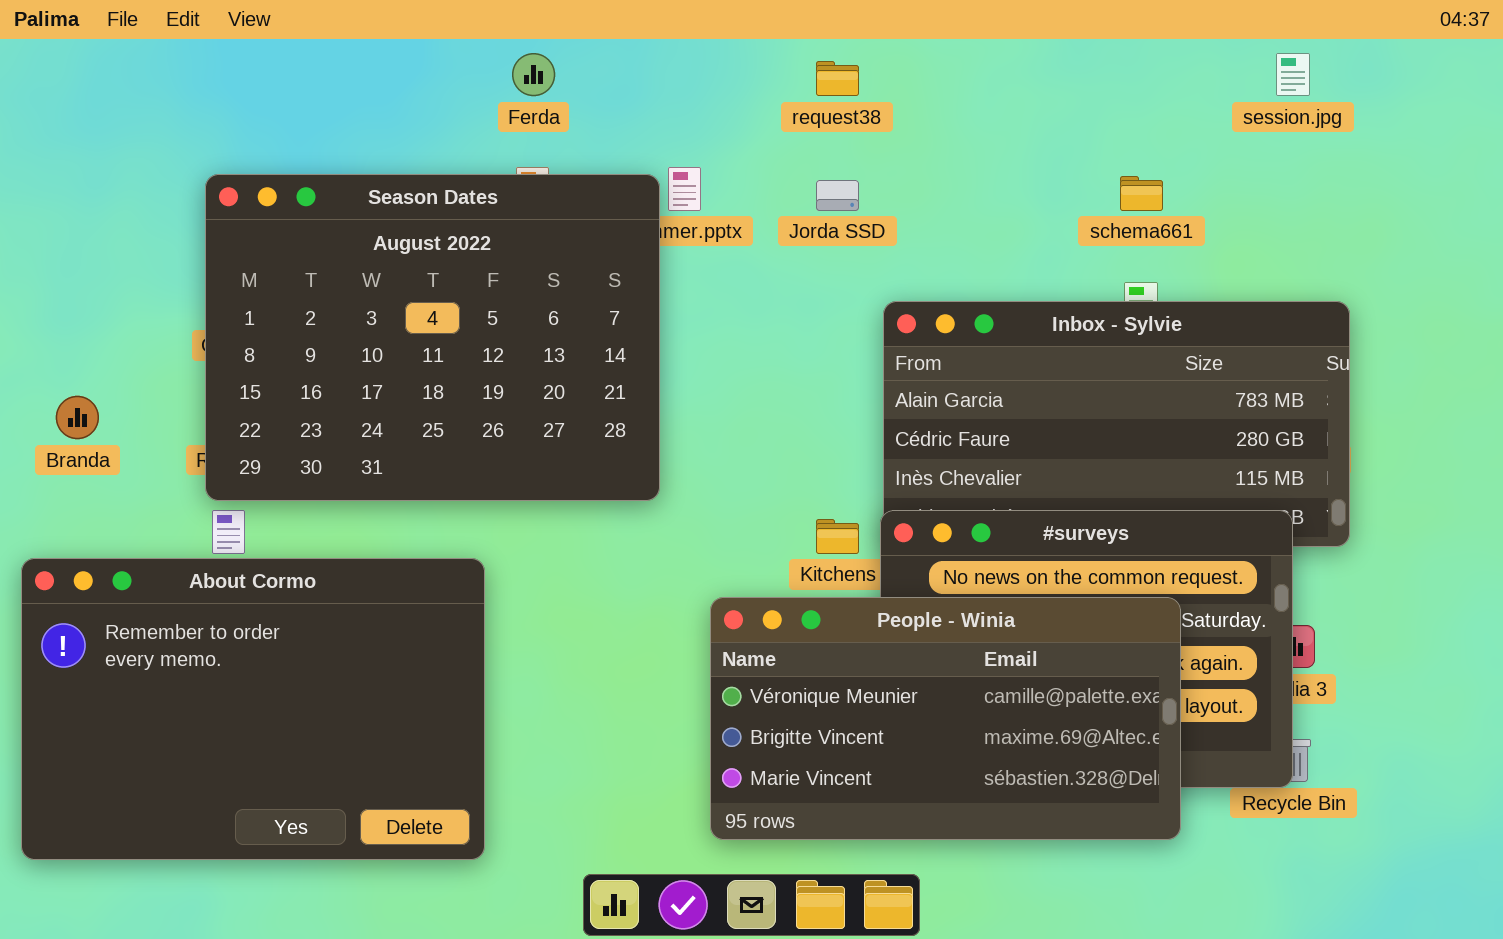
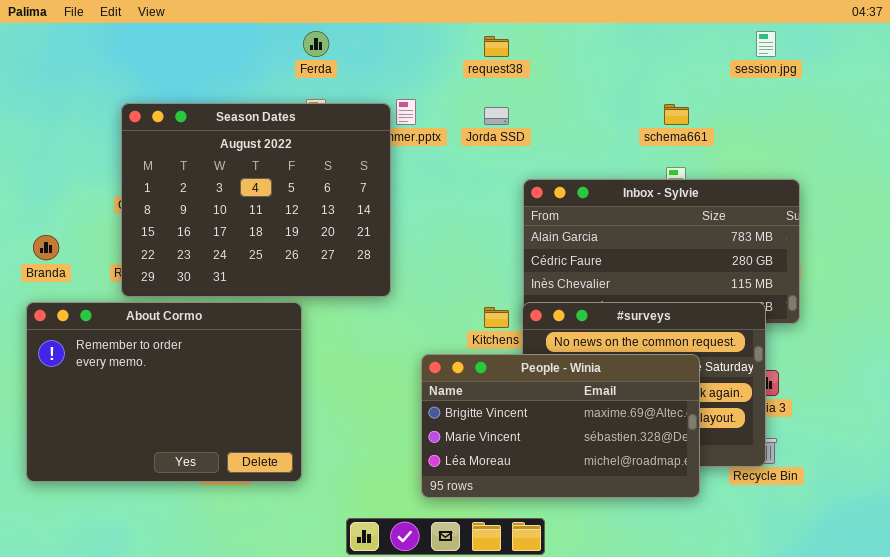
About Cormo: [21,558,485,860] -> [26,302,302,482], moved
People - Winia: [710,597,1181,840] -> [421,354,700,498], scrolled down 1 row

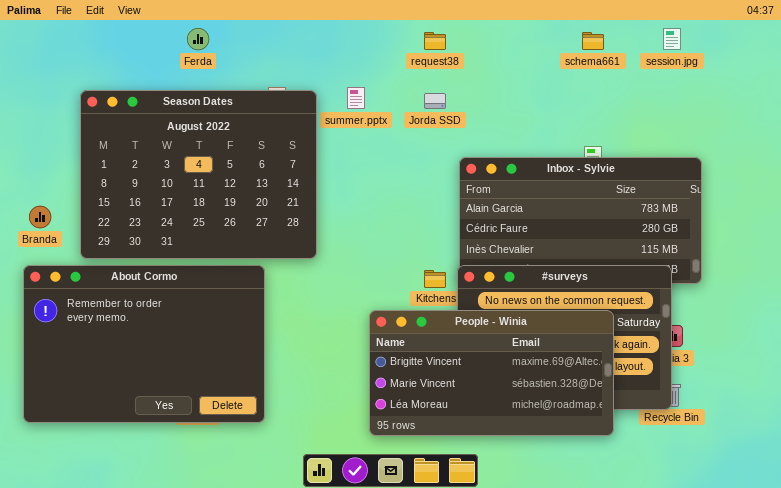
Ferda: [303,31,329,57] -> [187,28,209,50], moved
Season Dates: [121,103,391,297] -> [80,90,317,259], moved
schema661: [664,104,689,125] -> [582,32,604,50], moved

